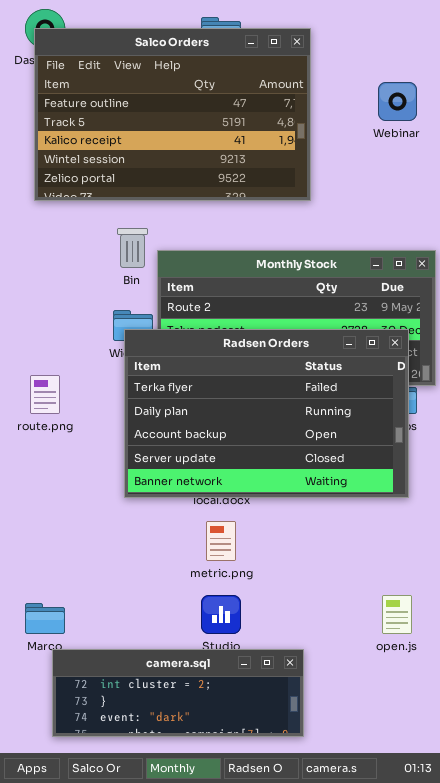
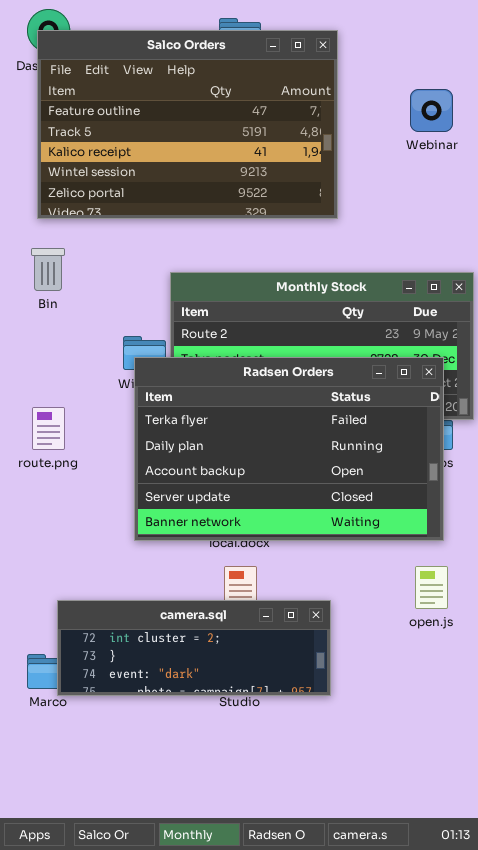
Bin: [117,228,148,268] -> [31,248,65,291], moved
open.js: [382,595,412,634] -> [415,566,448,609], moved
camera.sql: [52,649,304,737] -> [57,600,331,696], moved

